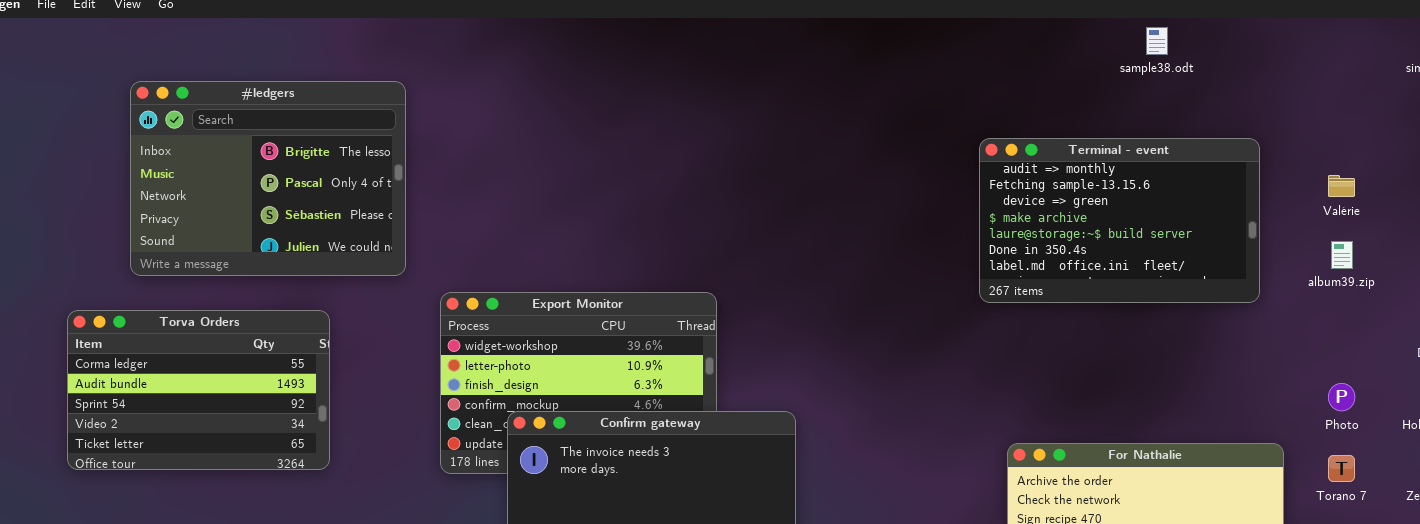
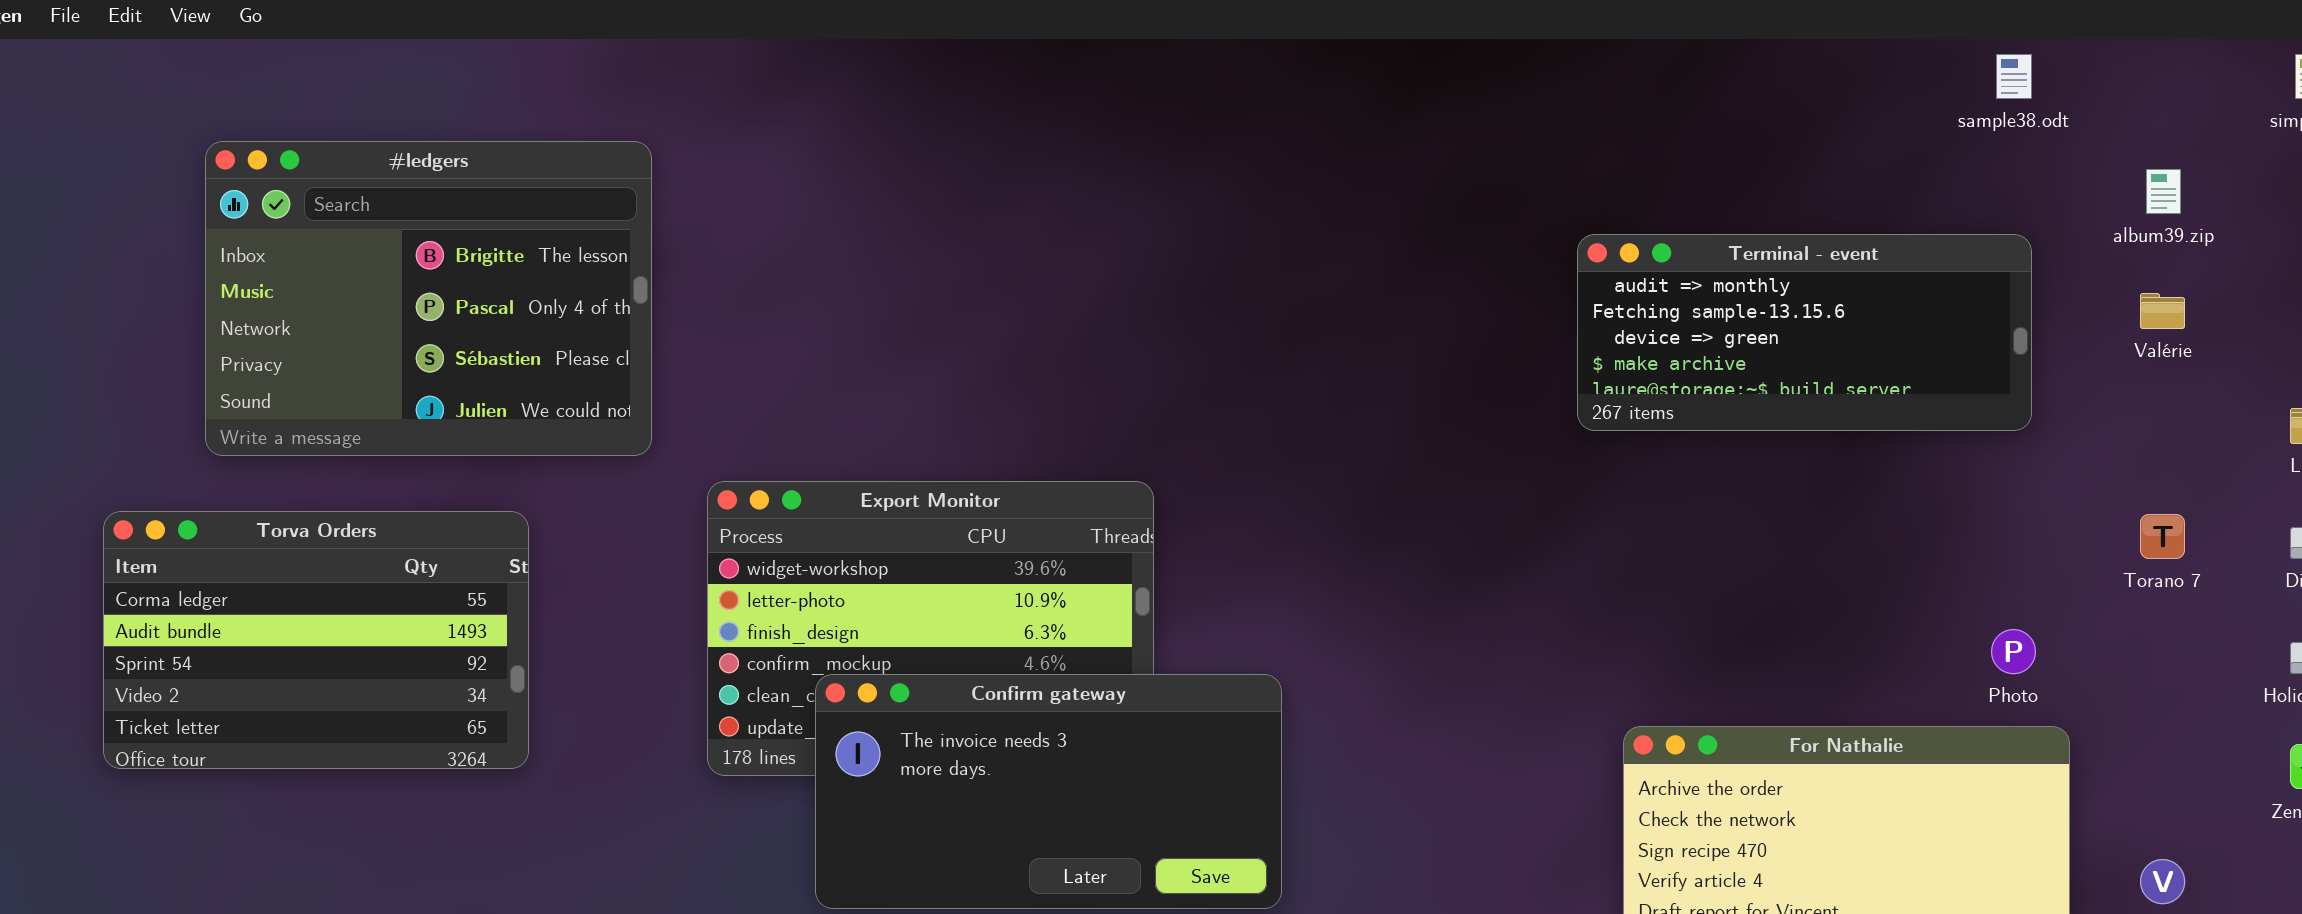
sample38.odt: [1146,27,1168,55] -> [1996,54,2032,99], moved
Terminal - event: [979,138,1260,303] -> [1577,234,2032,431], resized
album39.zip: [1331,241,1353,269] -> [2146,169,2181,214], moved
Photo: [1328,383,1355,411] -> [1991,629,2036,674], moved
Torano 7: [1328,455,1355,482] -> [2140,514,2185,559], moved

